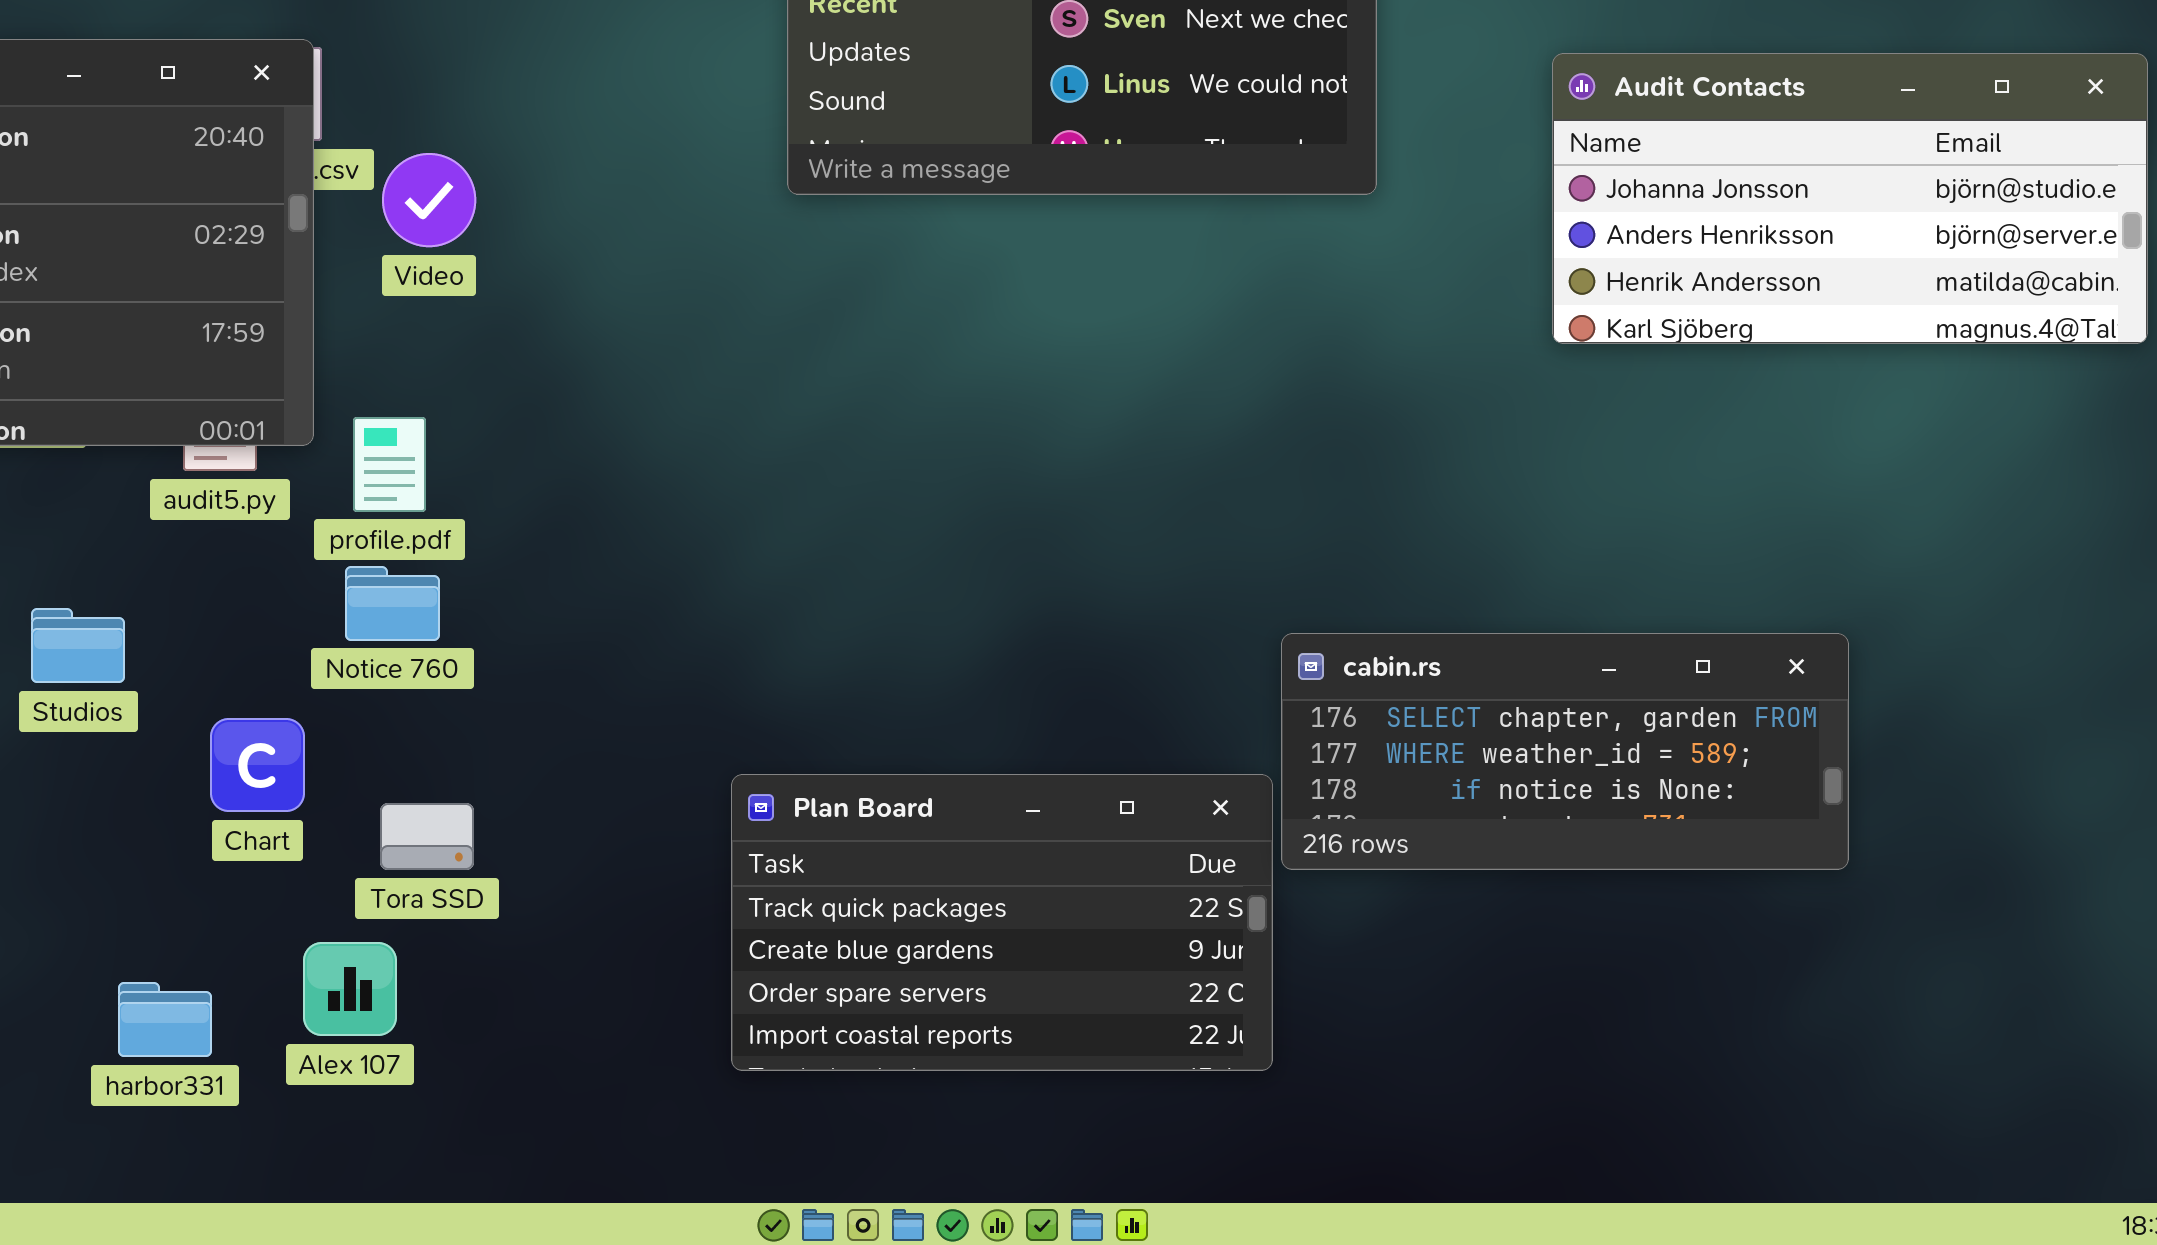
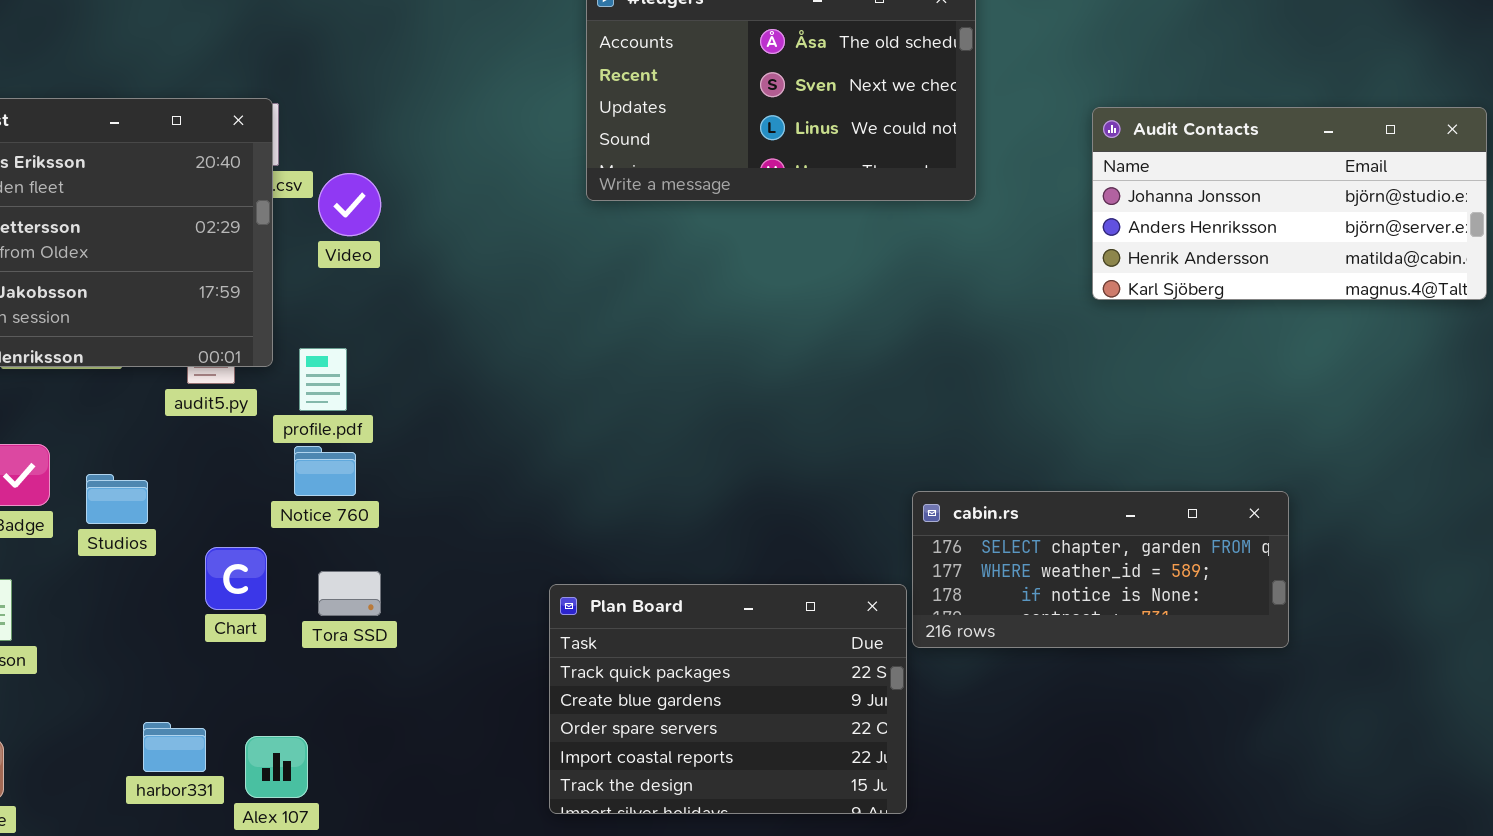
Plan Board: [731,774,1273,1071] -> [549,584,907,814], resized
Tora SSD: [380,803,474,870] -> [318,571,381,616], moved
Alex 107: [303,942,397,1036] -> [245,736,308,798], moved

